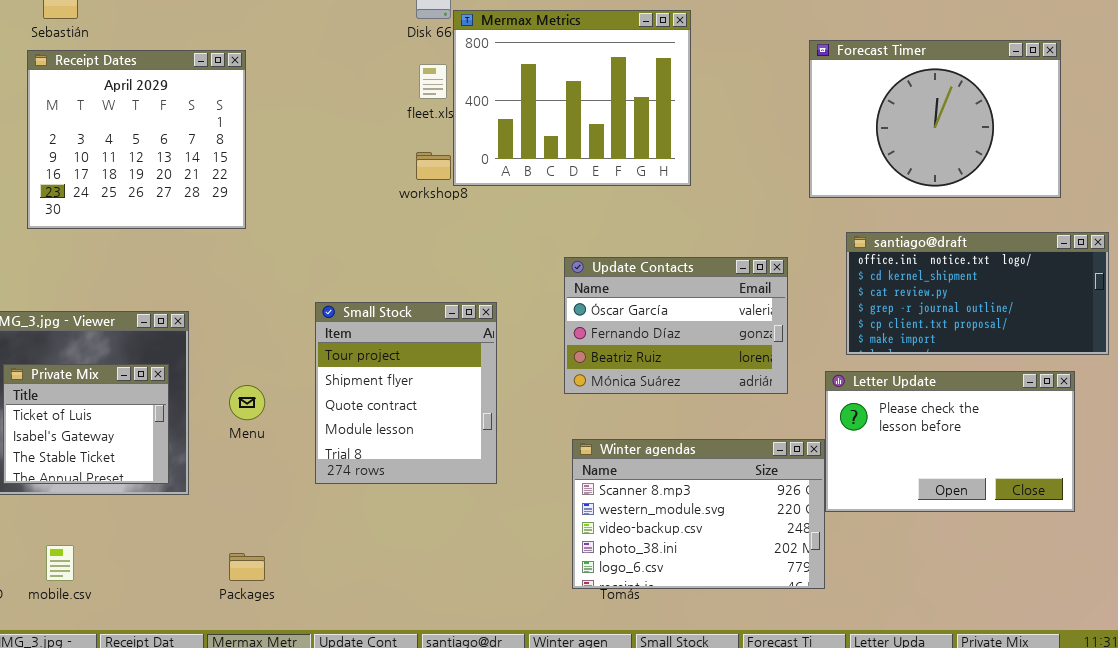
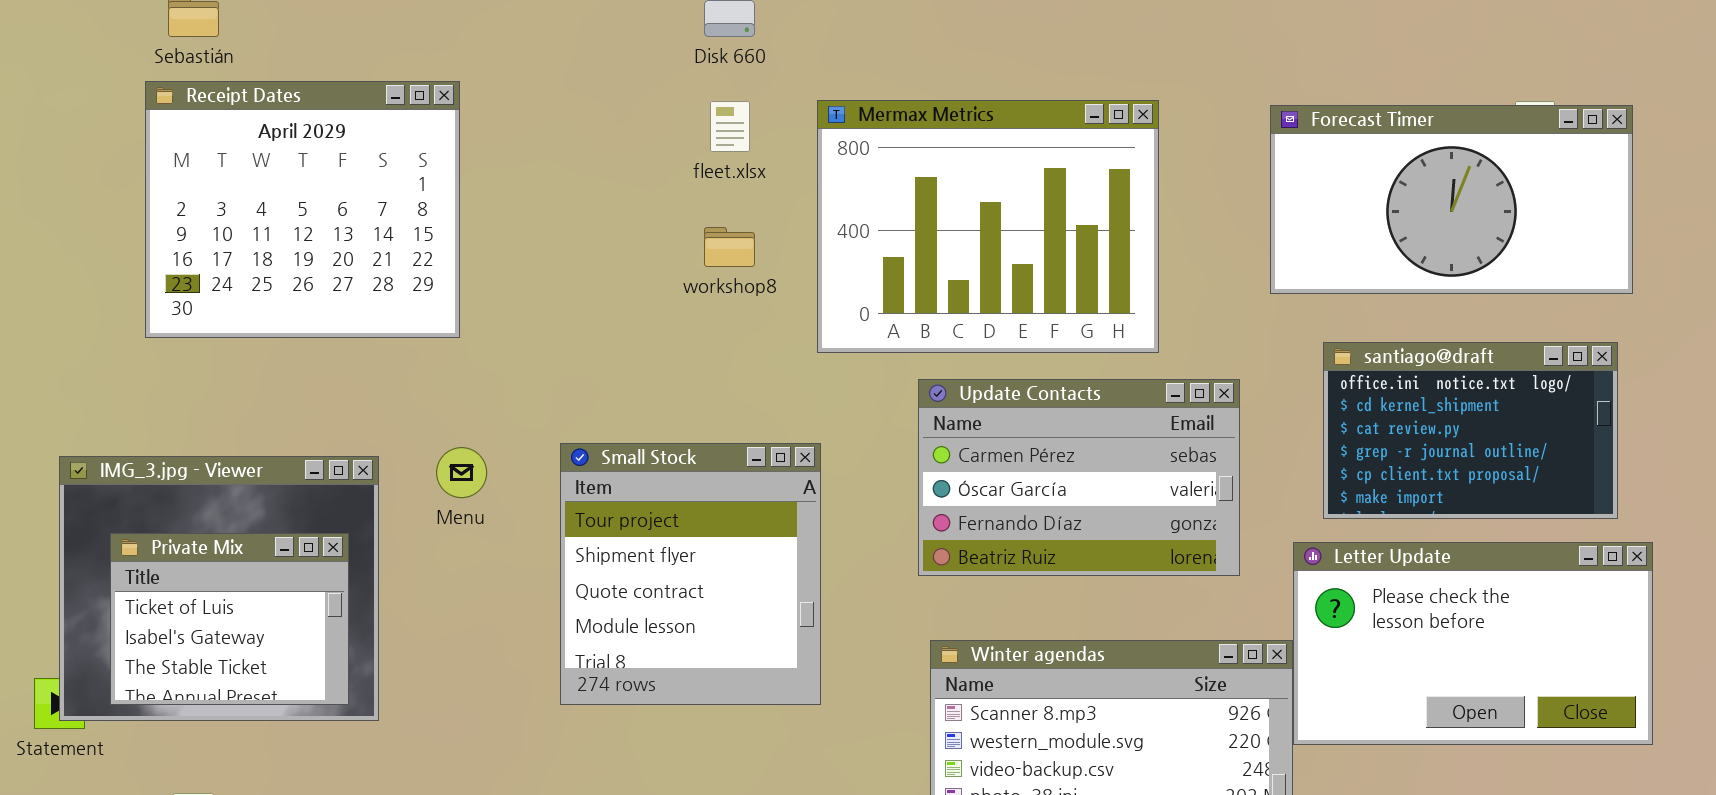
Mermax Metrics: [453,10,691,186] -> [817,100,1159,353], moved
Forecast Timer: [809,40,1061,198] -> [1270,105,1633,294], resized
santiago@draft: [846,232,1109,355] -> [1323,342,1618,519], resized
Update Contacts: [564,257,788,394] -> [918,379,1240,576], scrolled up 1 row
Menu: [229,385,265,420] -> [436,447,487,498], moved

